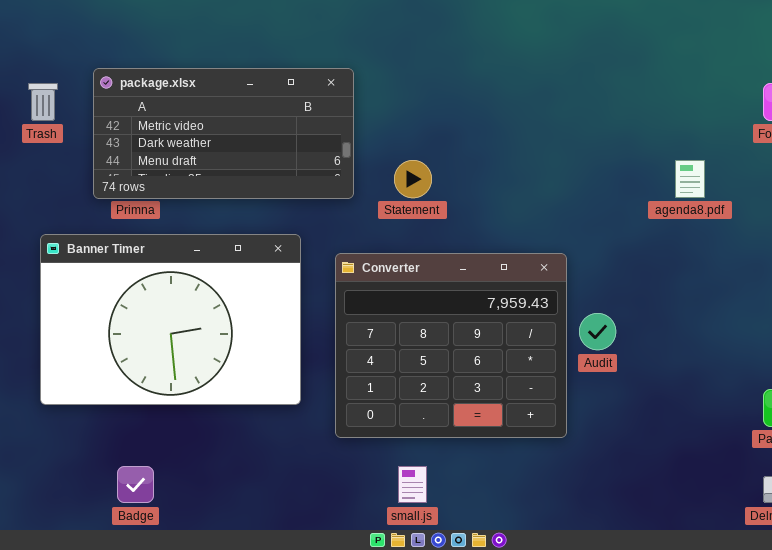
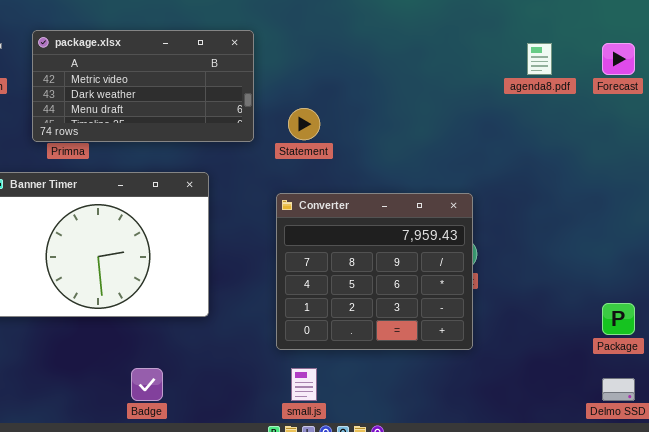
agenda8.pdf: [675,160,705,198] -> [527,43,552,75], moved
Converter: [335,253,567,438] -> [276,193,473,350], moved
Badge: [117,466,154,503] -> [131,368,163,401], moved

